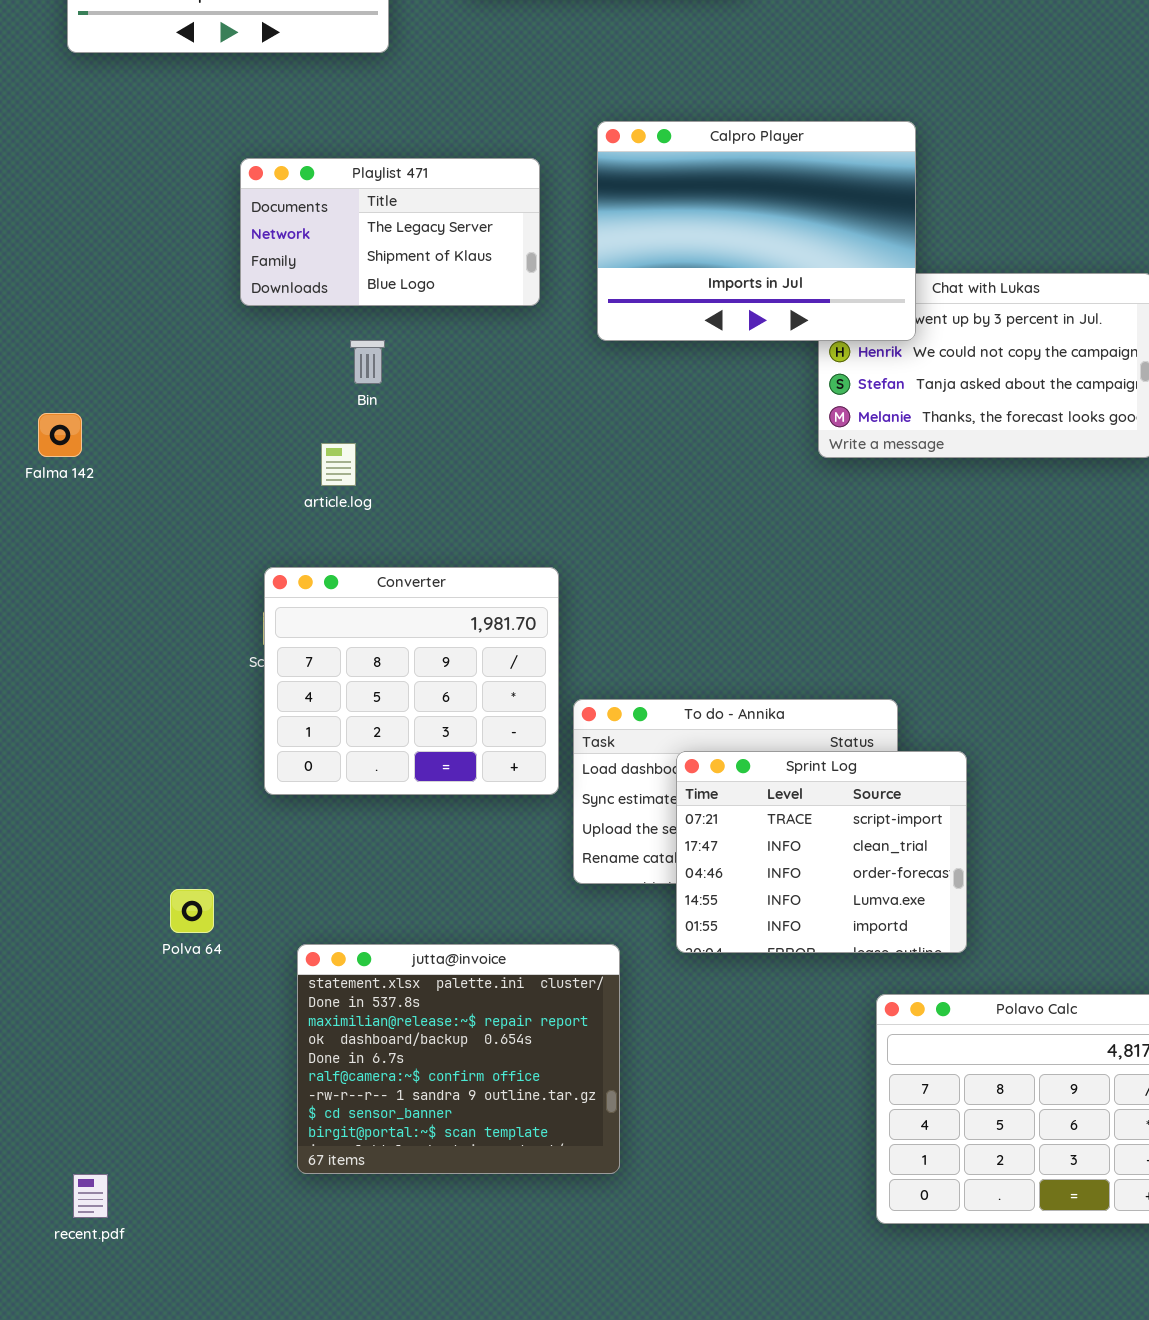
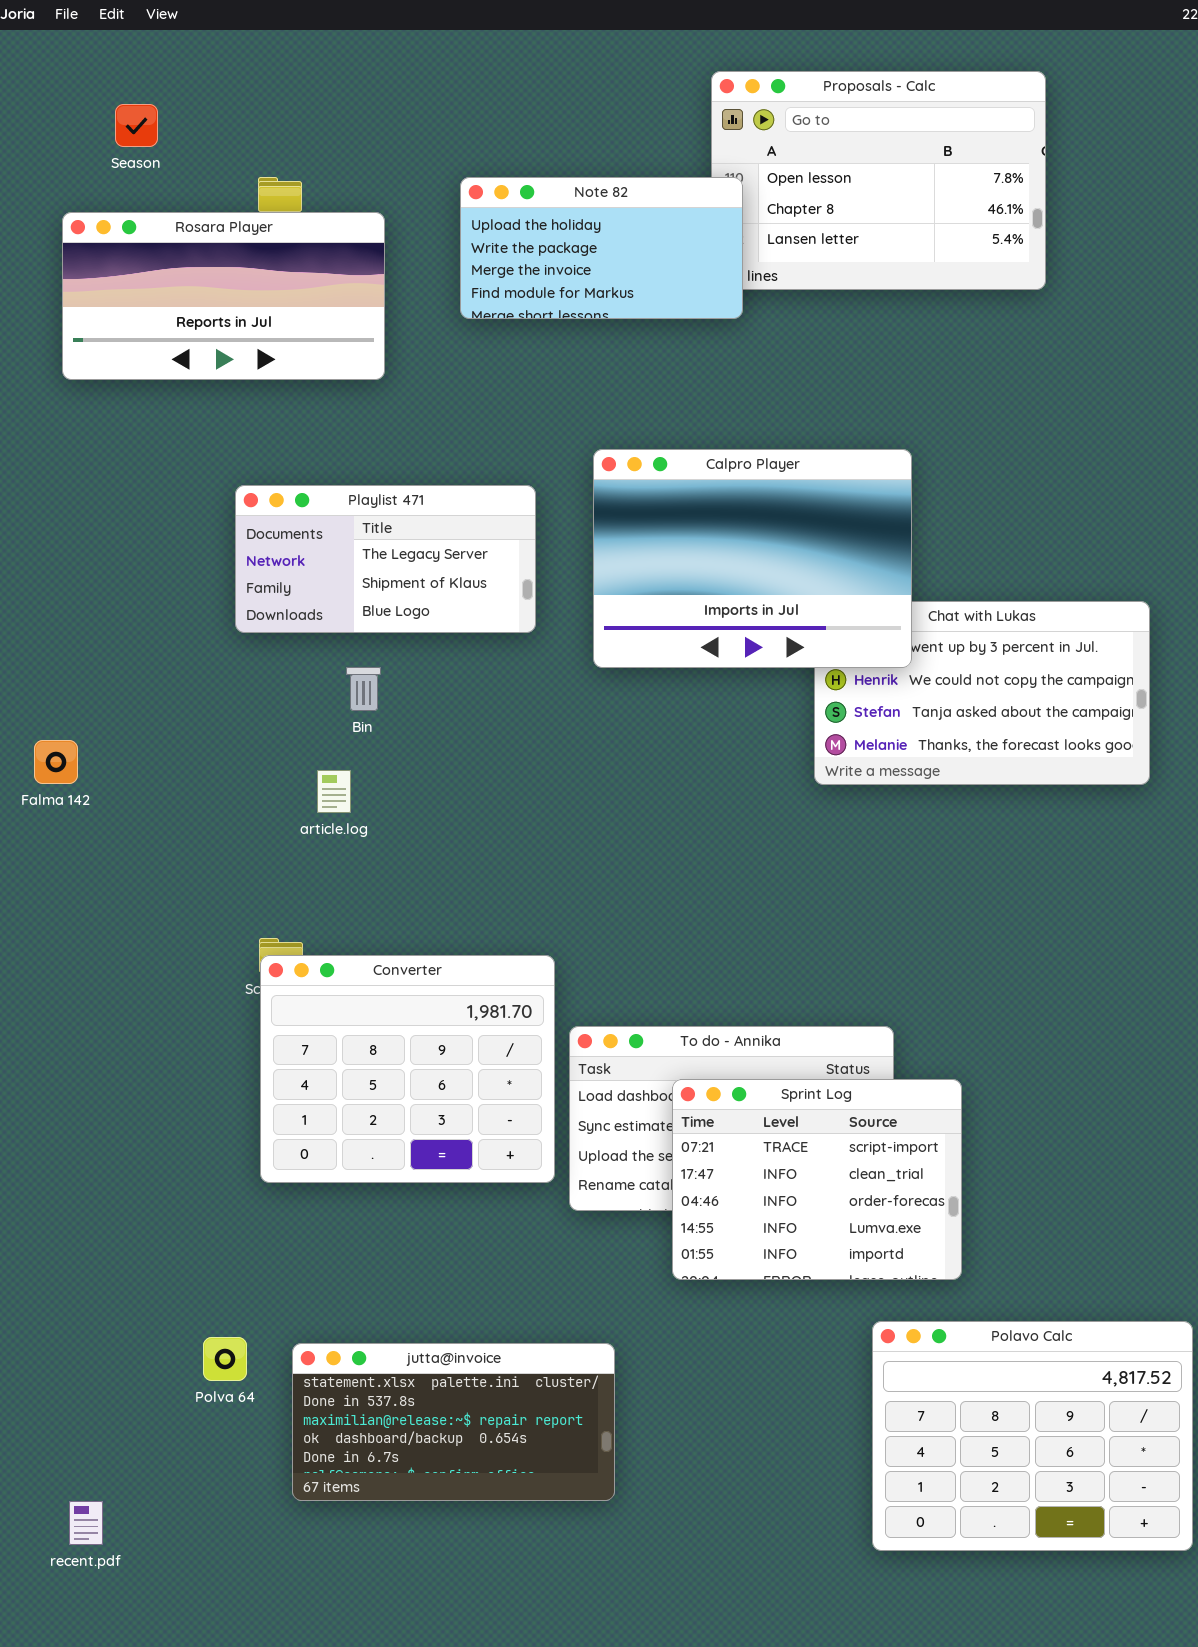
Converter: [264,567,559,795] -> [260,955,555,1183], moved
Polva 64: [170,889,214,933] -> [203,1337,247,1381], moved
jutta@invoice: [297,944,620,1174] -> [292,1343,615,1501], resized

